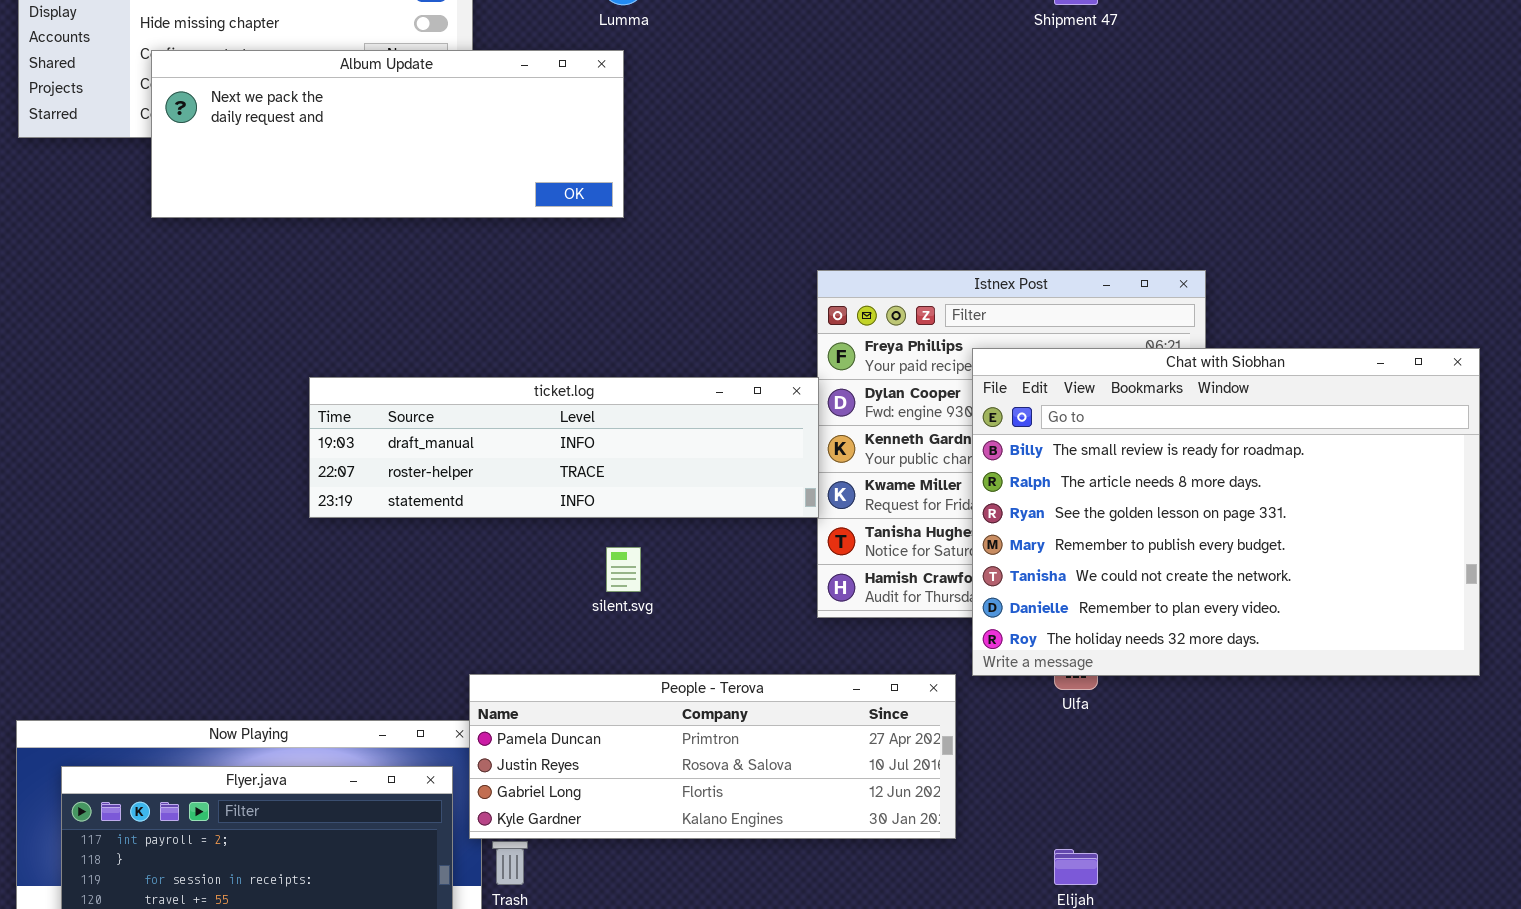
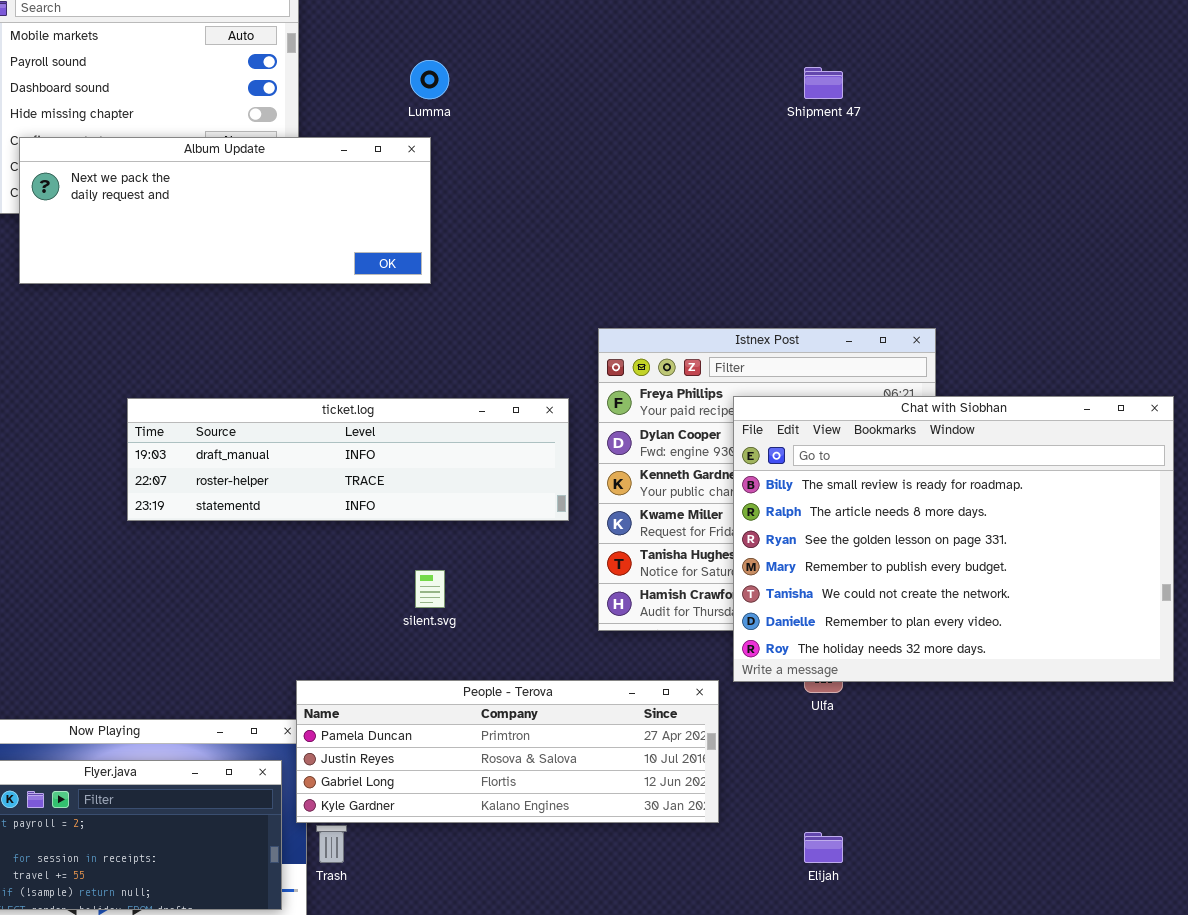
ticket.log: [309,377,819,518] -> [127,398,569,521], moved

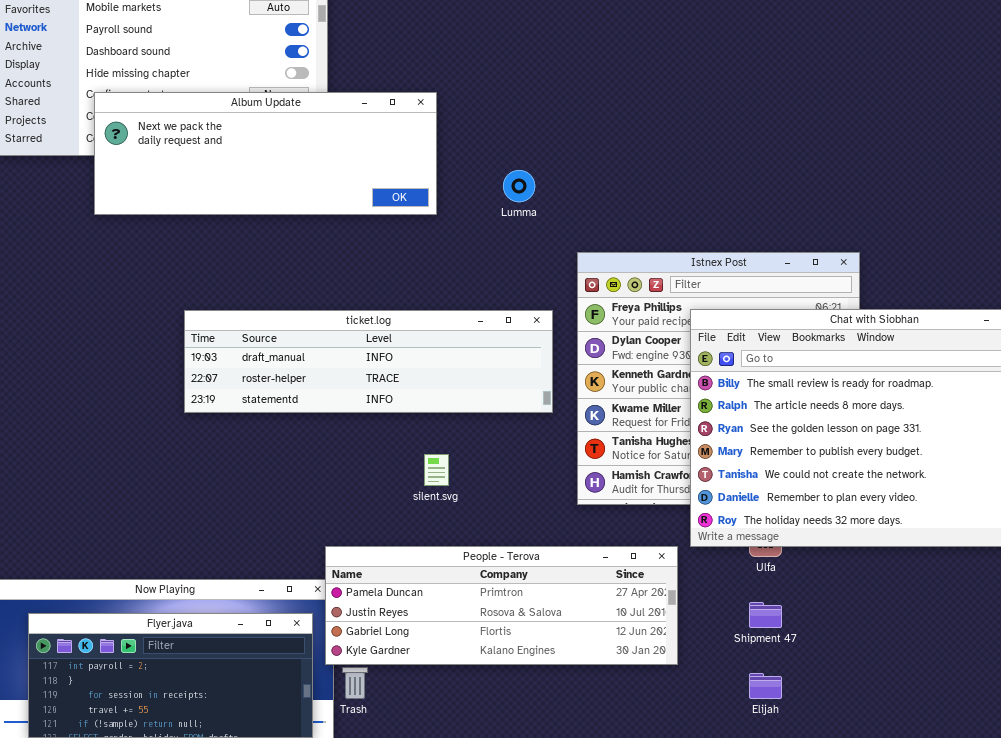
Lumma: [410,60,449,99] -> [503,170,535,202], moved
Shipment 47: [804,67,843,99] -> [749,602,782,628], moved

